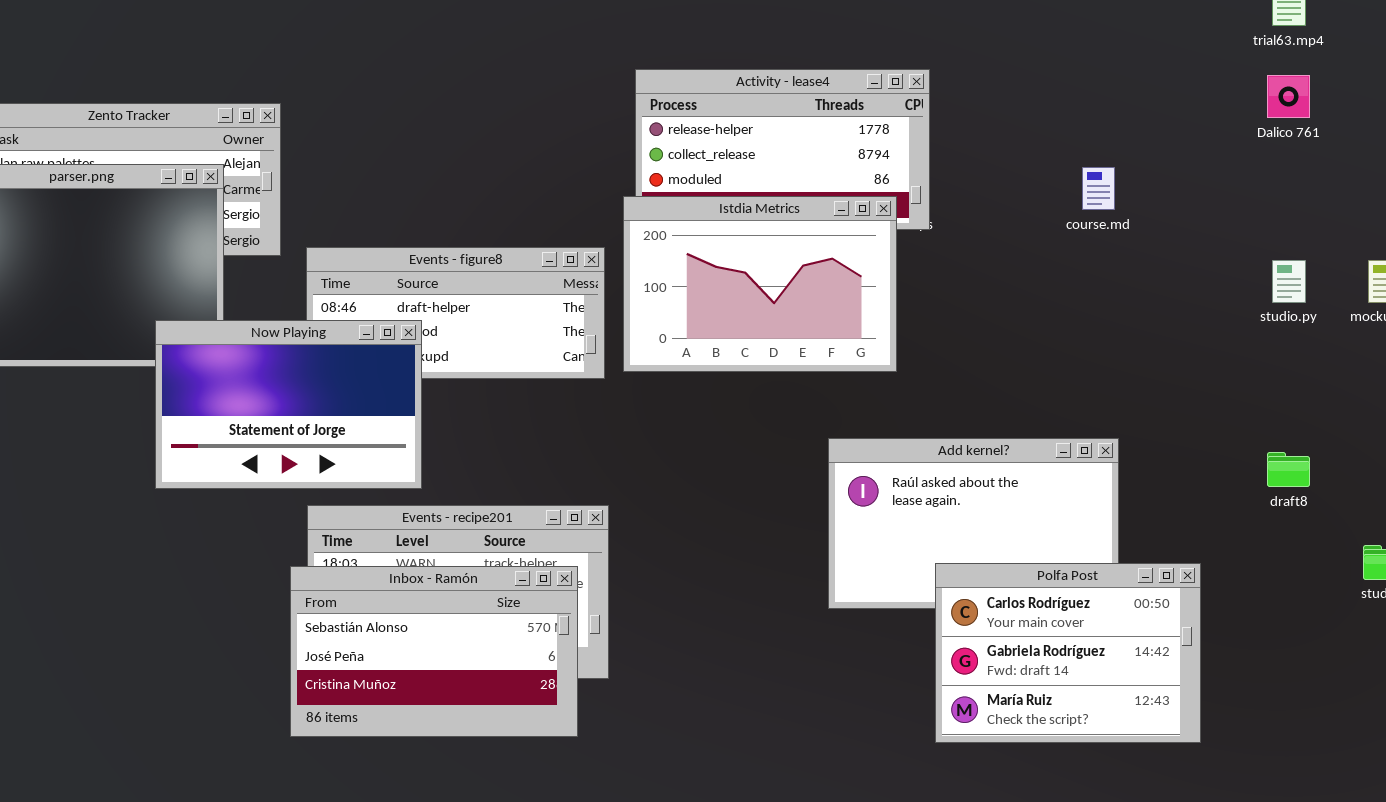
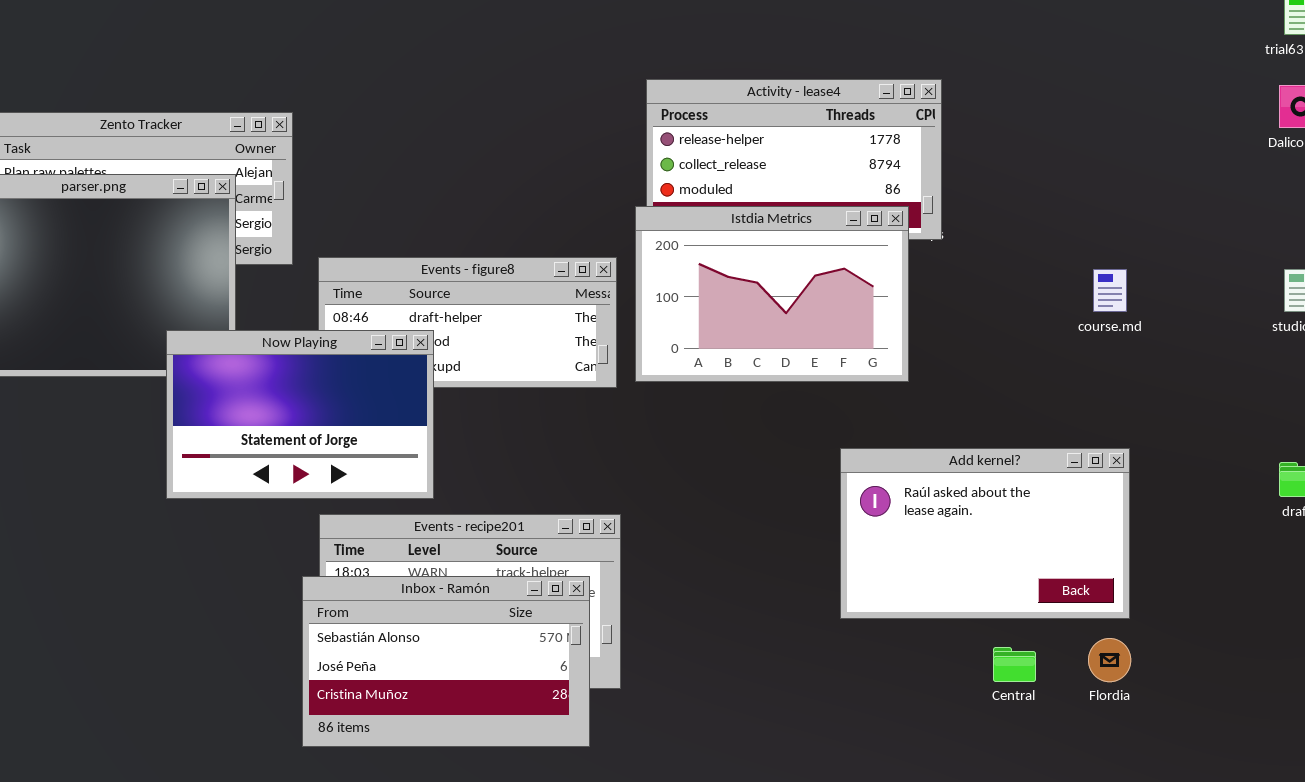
course.md: [1082,167,1115,210] -> [1093,269,1127,312], moved
Polfa Post: [935,563,1201,743] -> none, closed

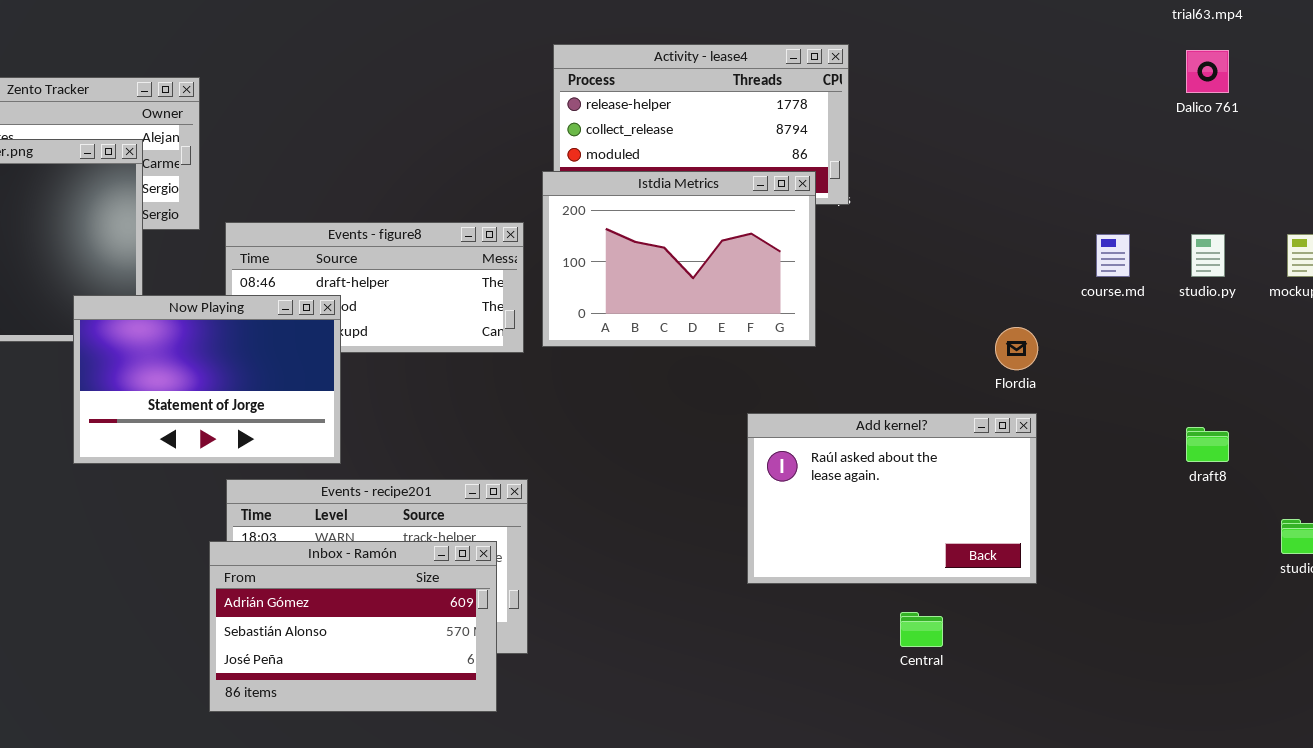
course.md: [1093,269,1127,312] -> [1096,234,1130,277], moved
Inbox - Ramón: [302,576,590,747] -> [209,541,497,712], scrolled up 1 row
Flordia: [1088,638,1131,682] -> [995,327,1038,370], moved

